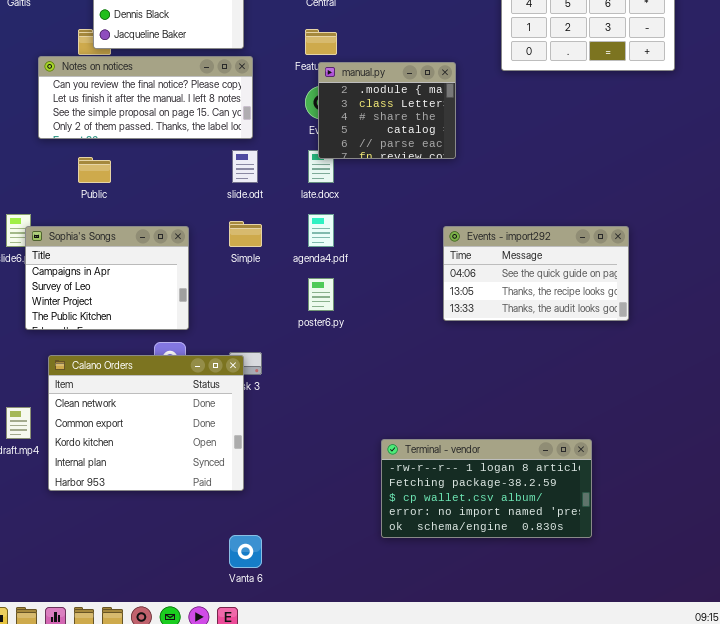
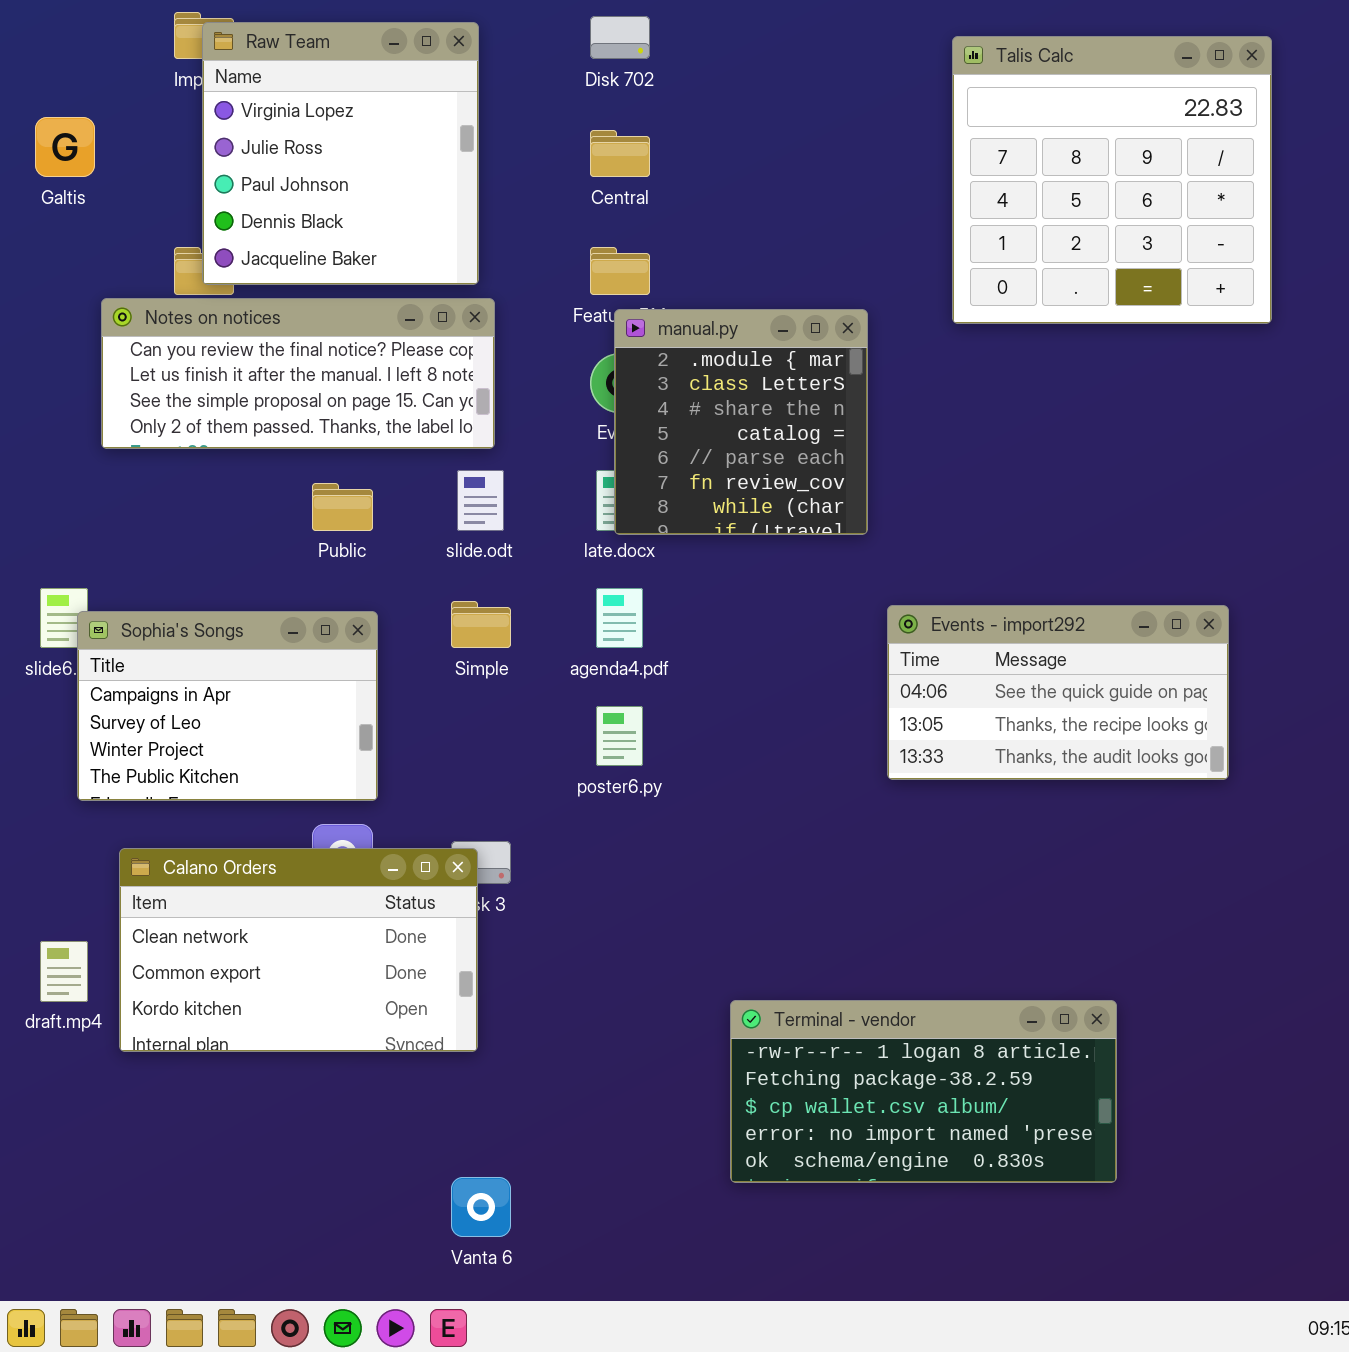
manual.py: [318,62,456,159] -> [614,309,868,535], resized
Public: [78,157,111,183] -> [312,483,373,531], moved
Events - import292: [443,226,629,321] -> [887,605,1229,780], moved
Calano Orders: [48,355,244,491] -> [119,848,478,1052], resized

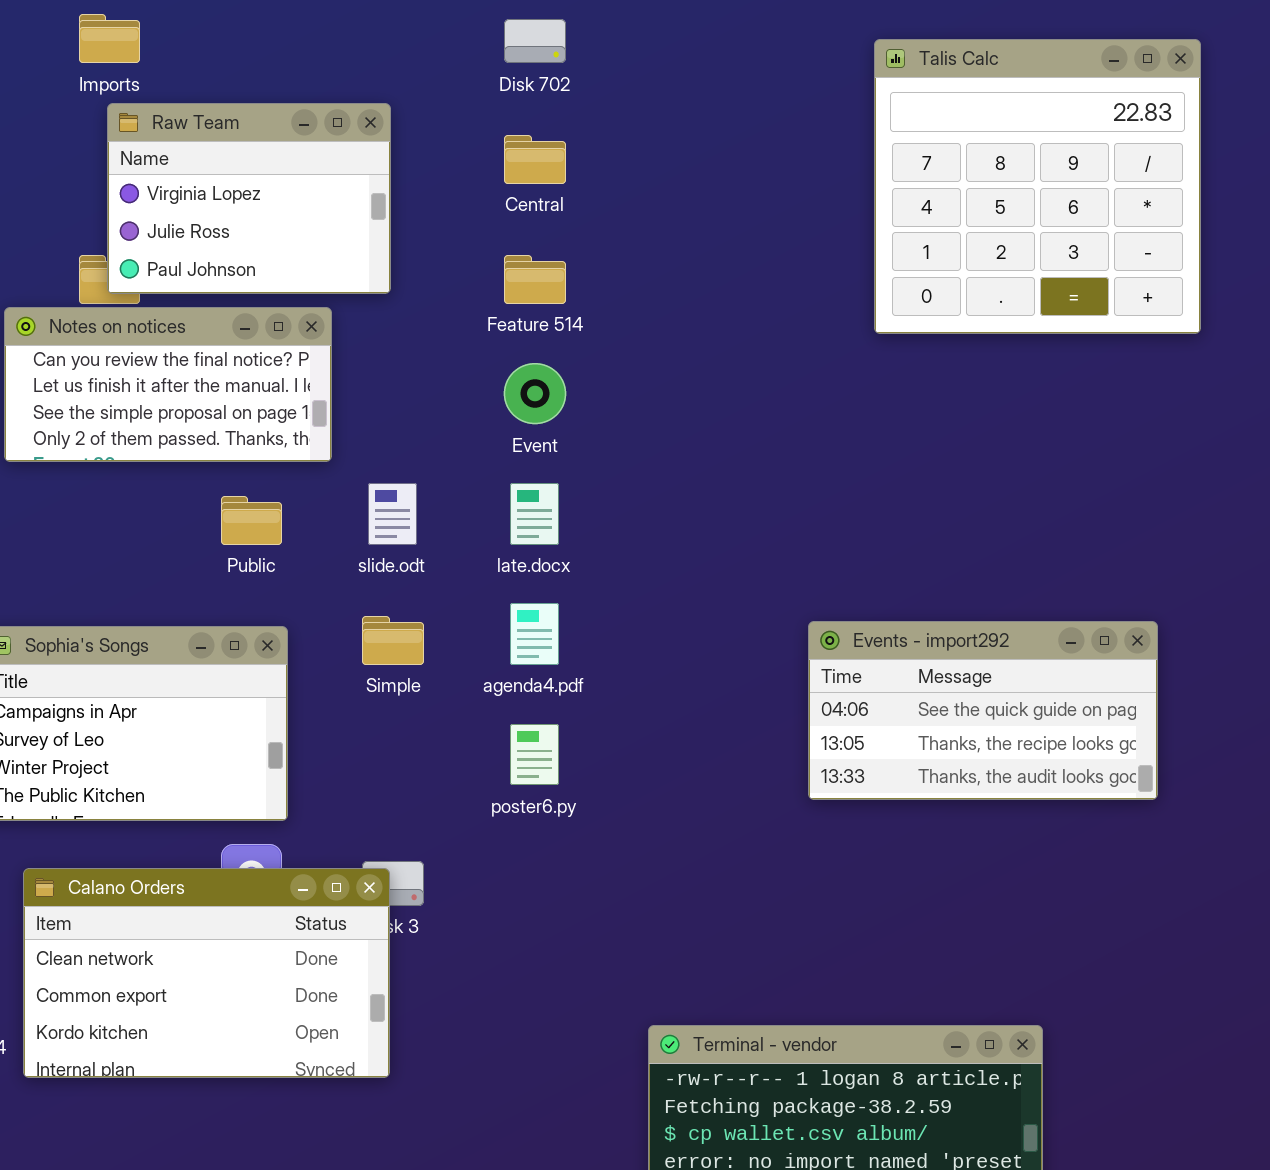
Raw Team: [202,22,479,285] -> [107,103,391,294], resized
Notes on notices: [101,298,495,449] -> [4,307,332,462], resized
manual.py: [614,309,868,535] -> none, closed

